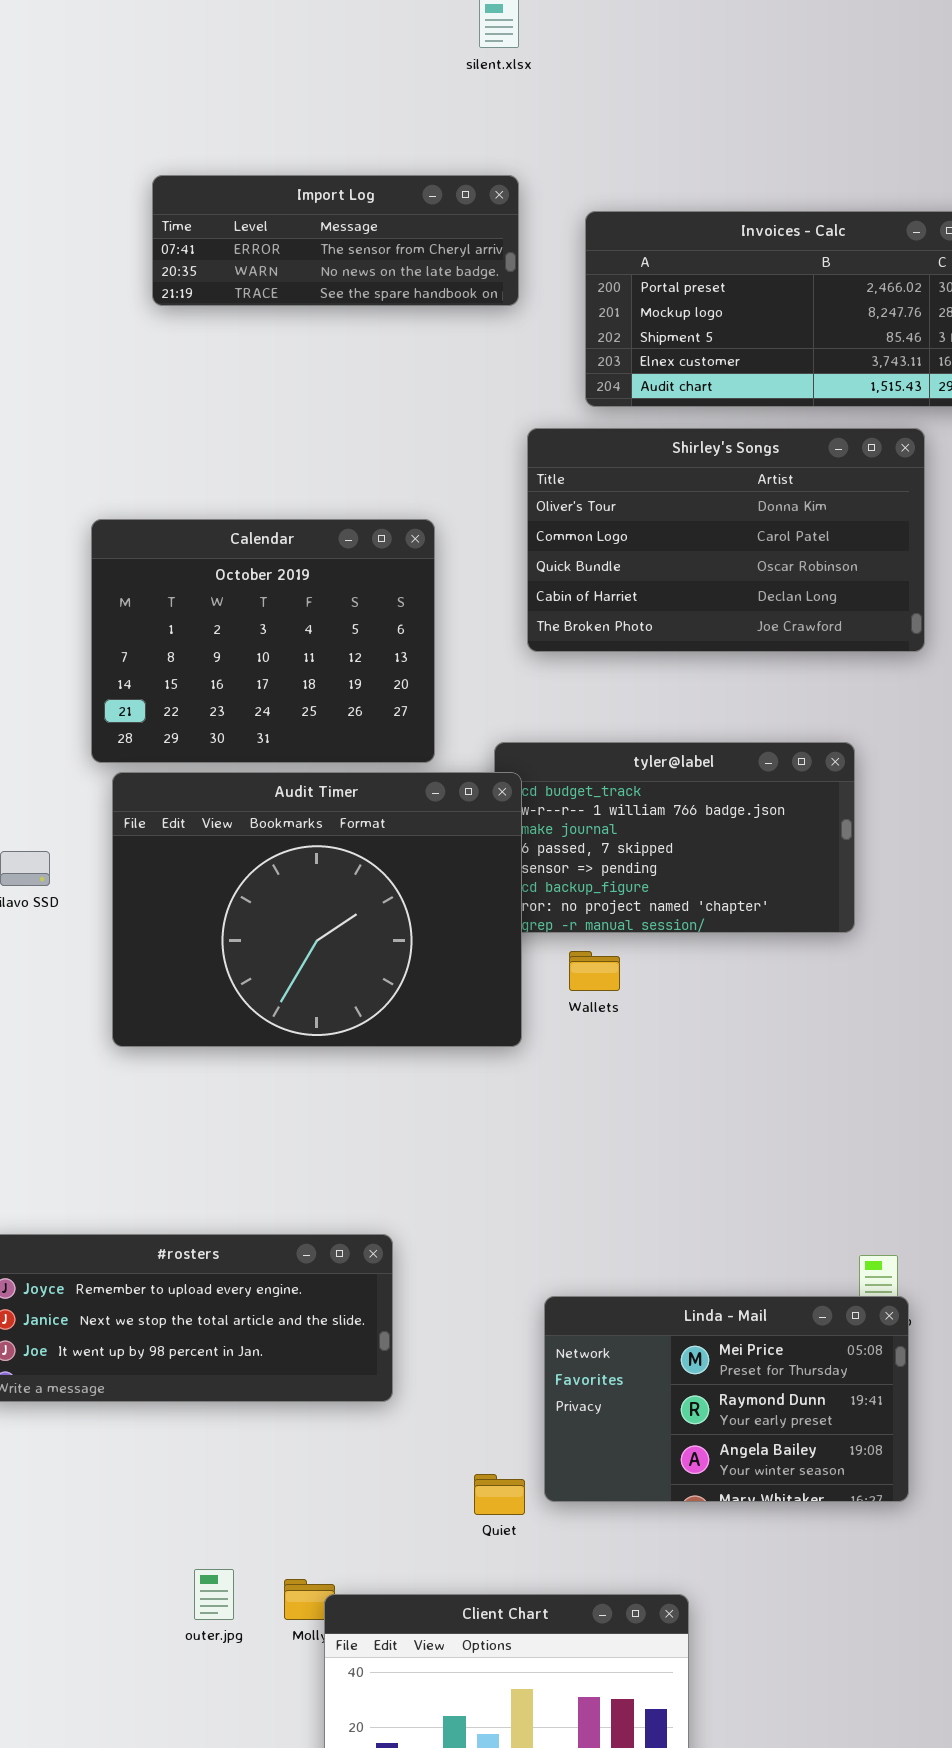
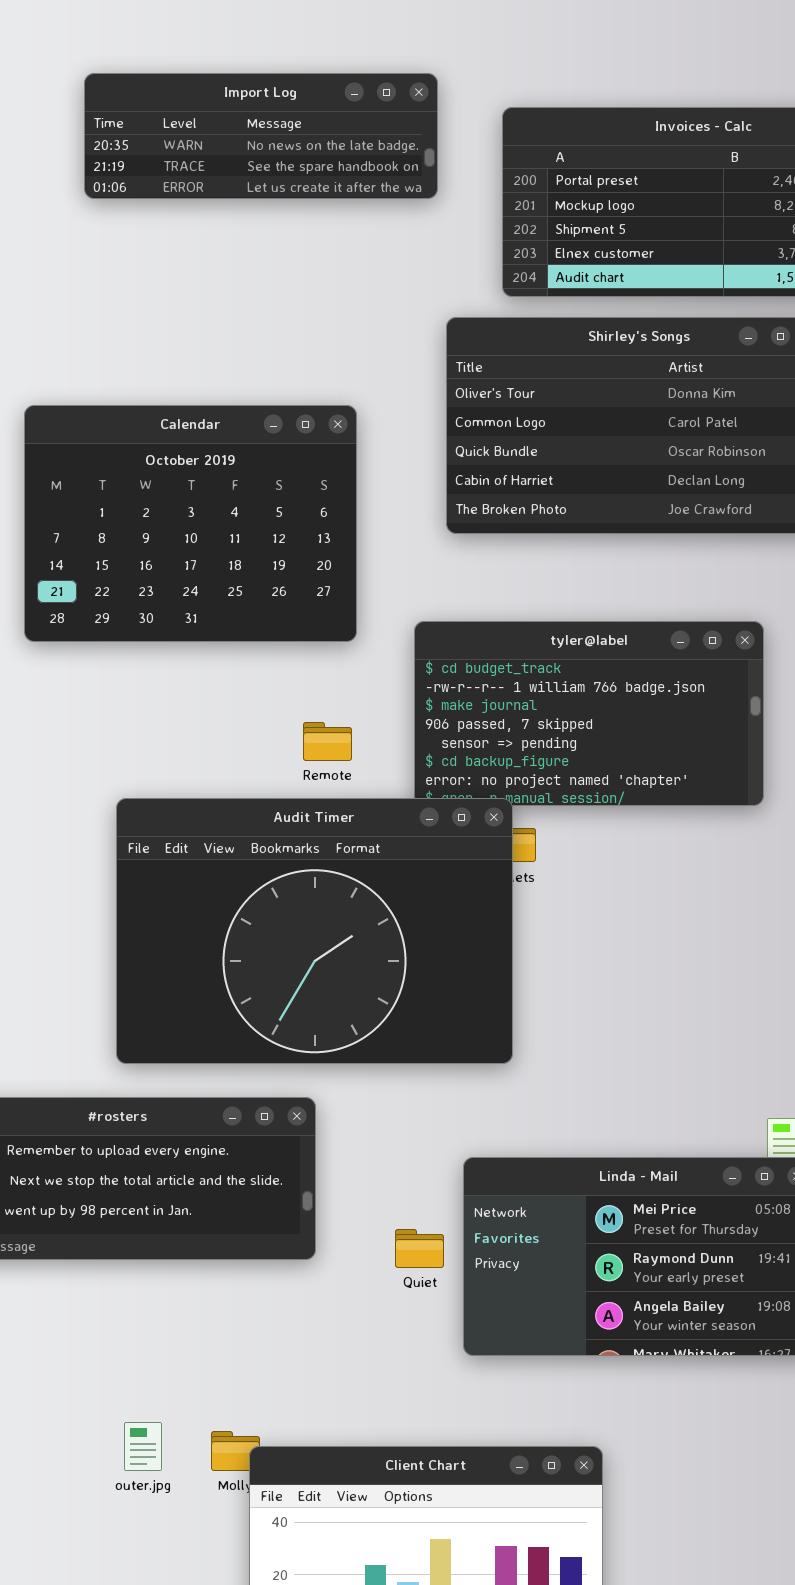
Import Log: [152,175,519,306] -> [84,73,438,199], scrolled down 1 row
Audit Timer: [112,772,522,1047] -> [116,798,513,1064], moved
Quiet: [474,1474,525,1515] -> [395,1229,444,1268], moved

